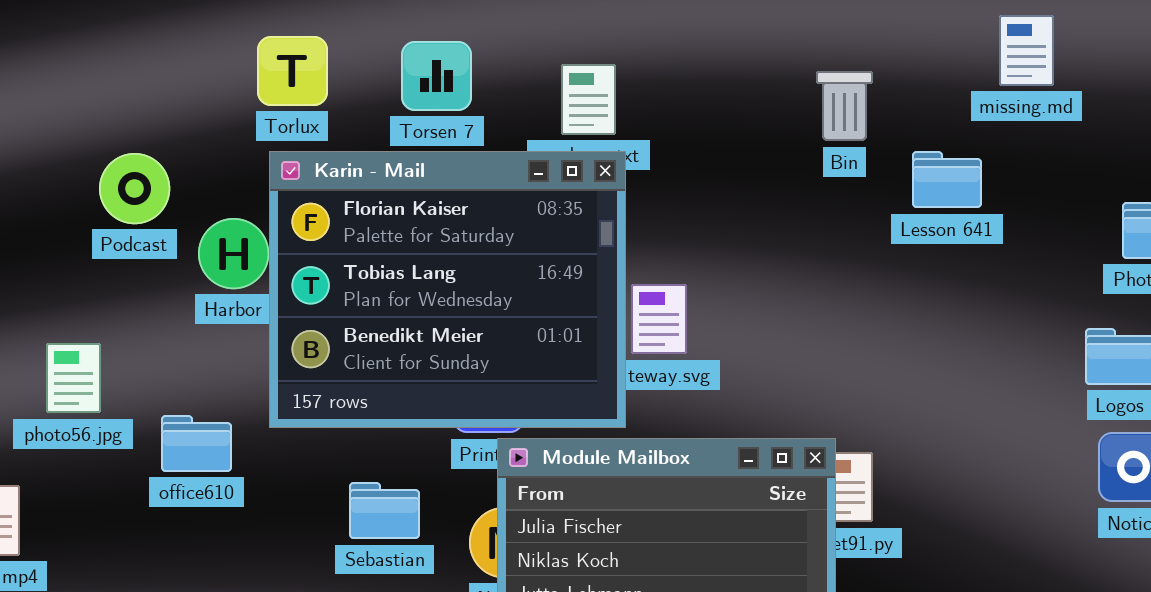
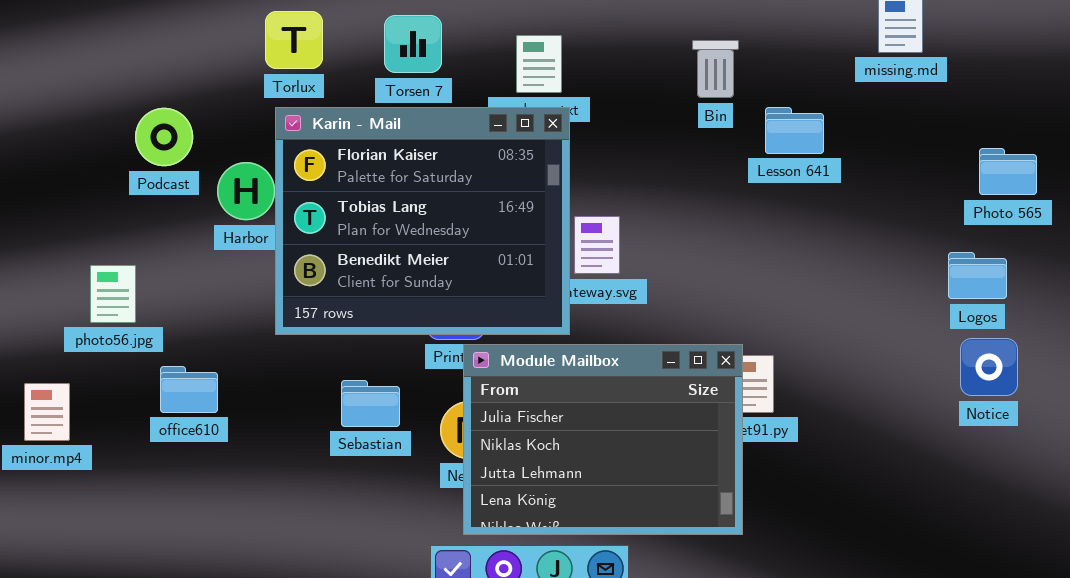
Bin: [816,71,873,141] -> [692,40,739,98], moved
Lesson 641: [912,151,982,208] -> [765,107,824,154], moved
office610: [161,415,232,472] -> [160,366,218,413], moved

